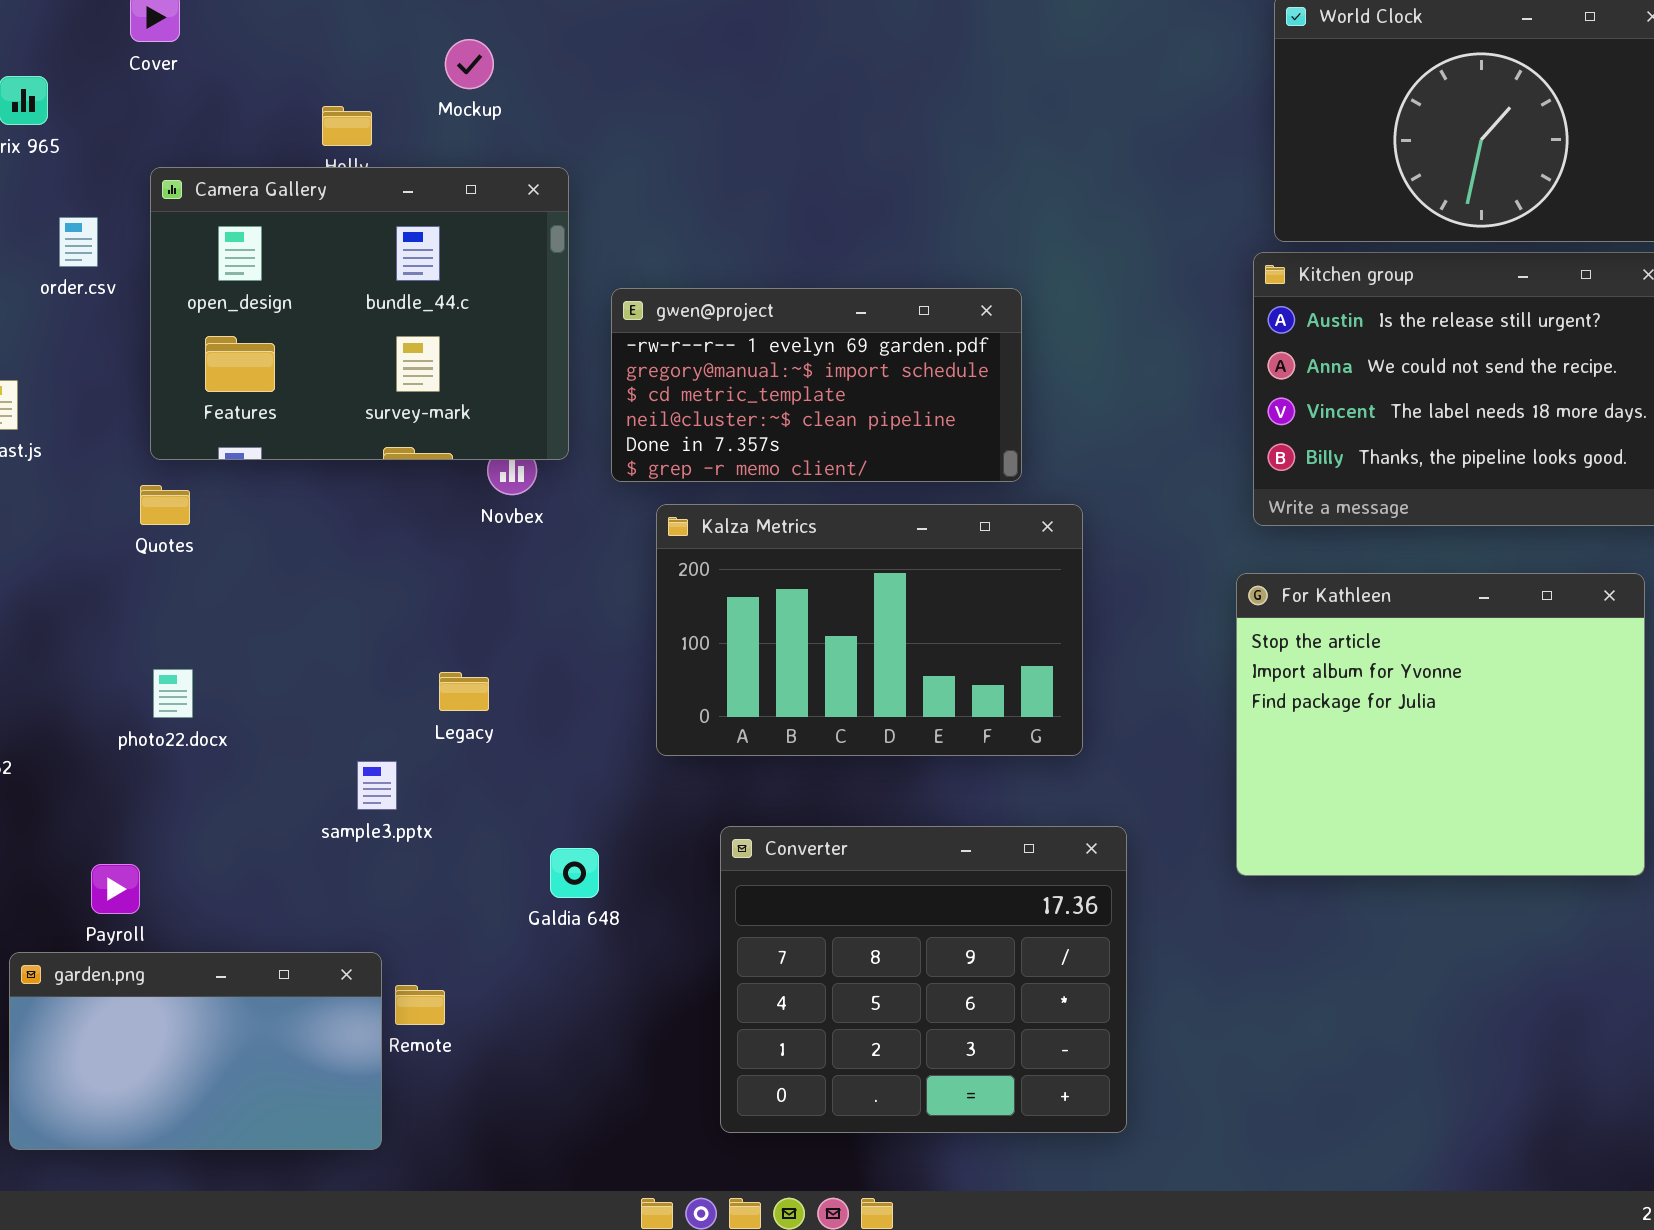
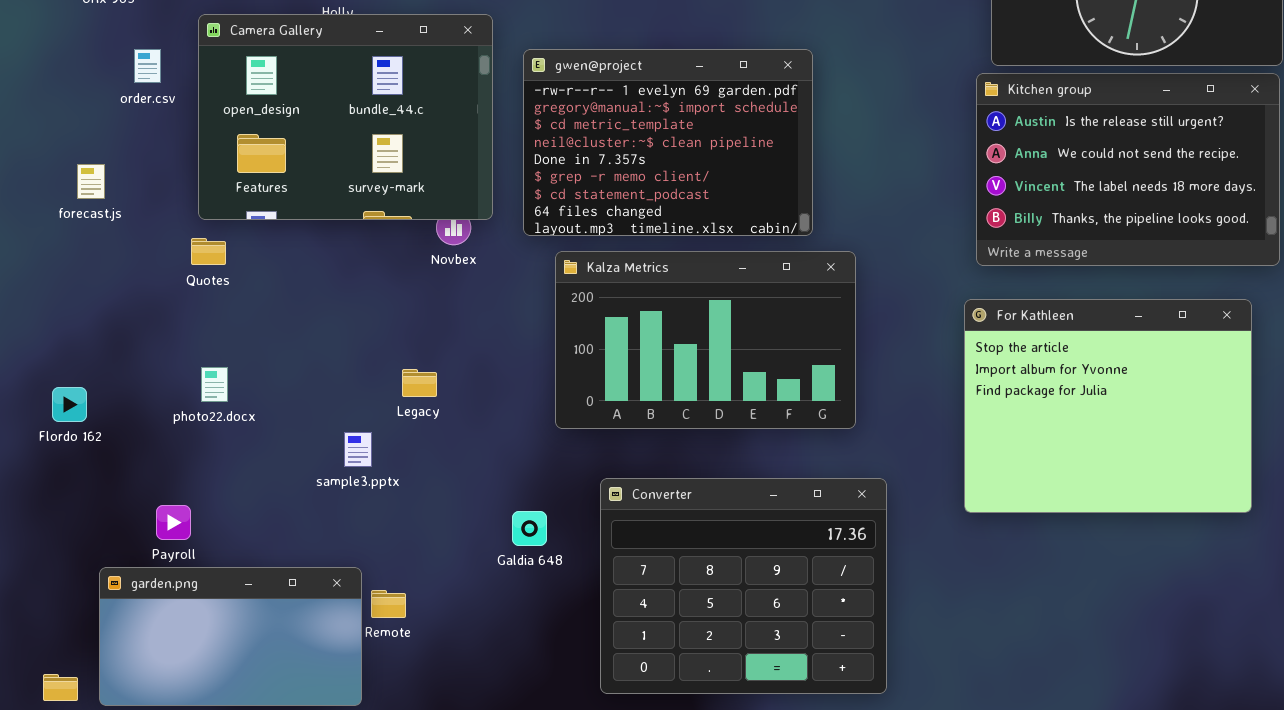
gwen@project: [611,288,1022,482] -> [523,49,813,236], resized
Galdia 648: [550,848,599,898] -> [512,511,547,546], moved

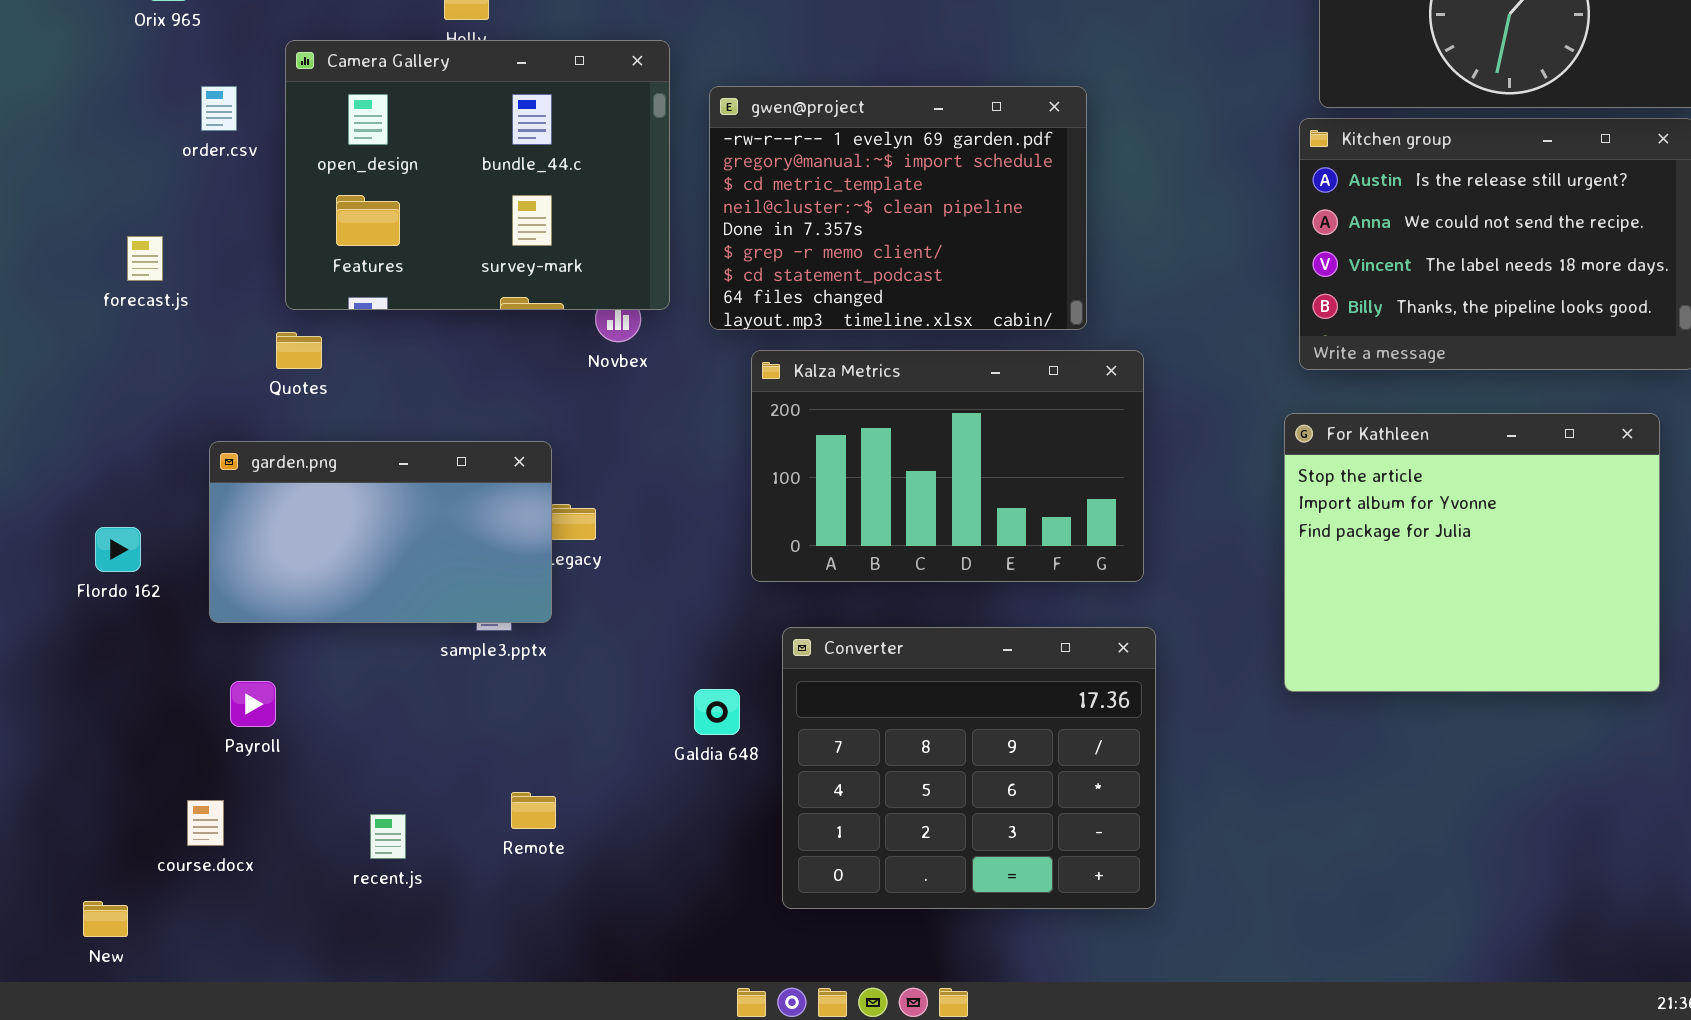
Converter: [600,478,887,694] -> [782,627,1156,909], moved
garden.png: [99,567,362,706] -> [209,441,552,623], moved

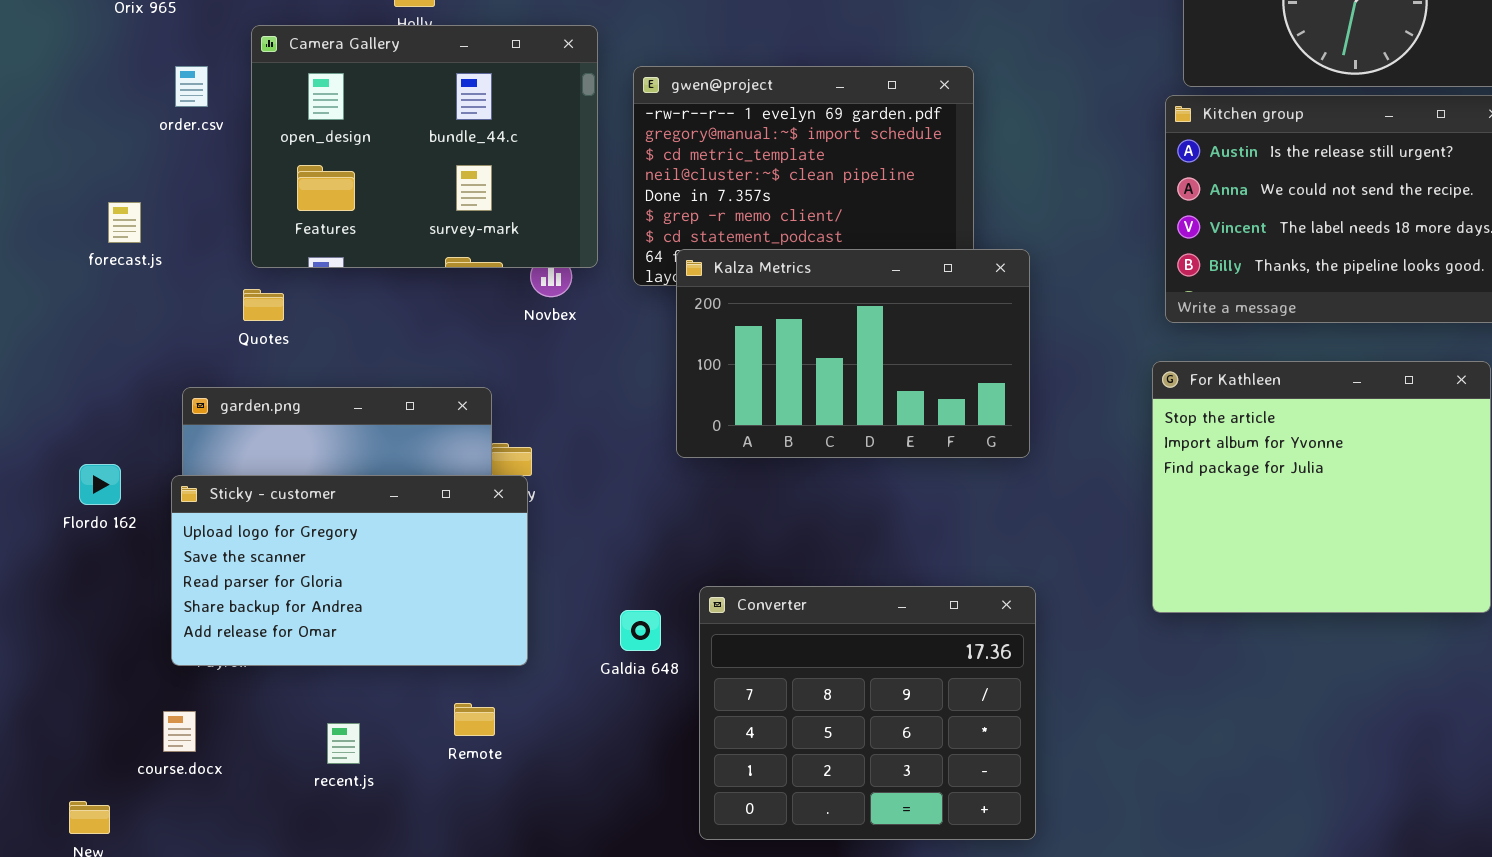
Kalza Metrics: [751,350,1144,582] -> [676,249,1030,458], moved
Sticky - customer: none -> [171,475,528,666], opened
Converter: [782,627,1156,909] -> [699,586,1036,840], moved

